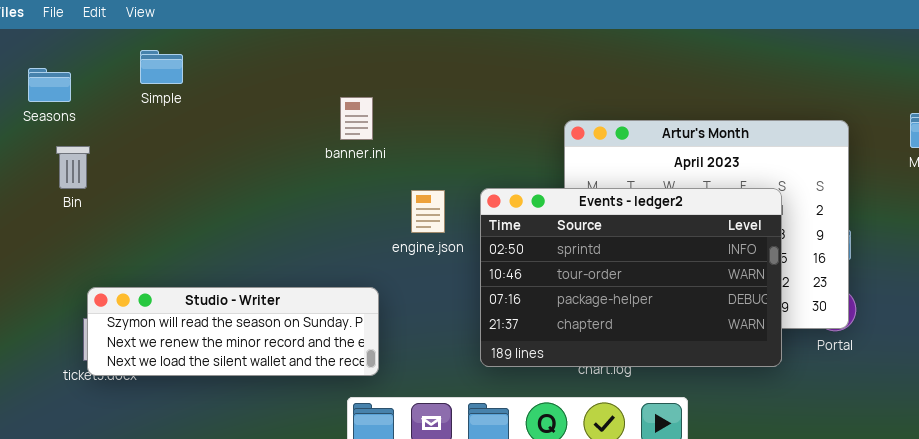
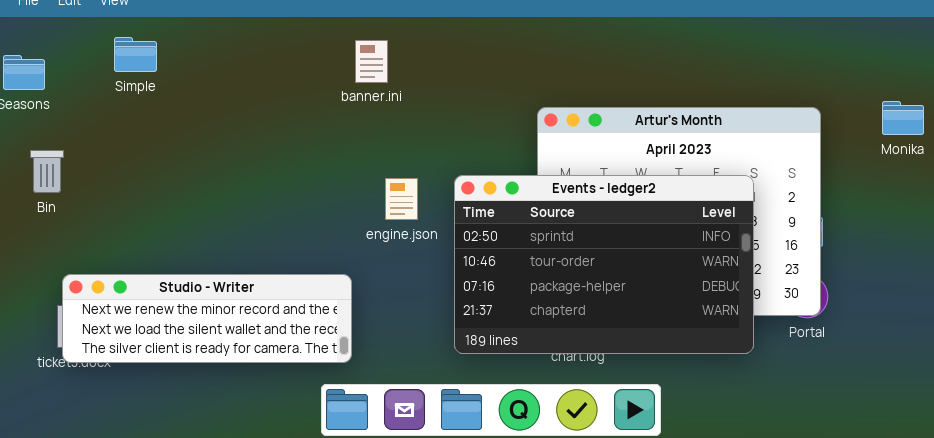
banner.ini: [340,97,373,140] -> [355,40,388,83], moved
Bin: [56,146,90,189] -> [30,150,64,193], moved
Studio - Writer: [87,287,379,376] -> [62,274,352,363], scrolled down 1 row

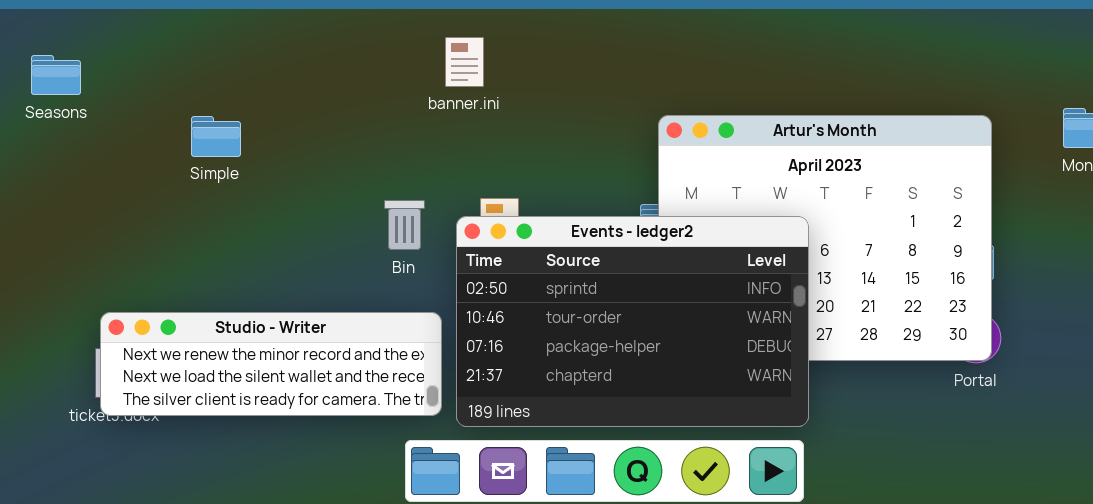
Simple: [114,37,157,72] -> [191,116,241,157], moved
Bin: [30,150,64,193] -> [384,200,425,250], moved
Events - ledger2: [454,175,754,354] -> [456,216,809,427], moved

